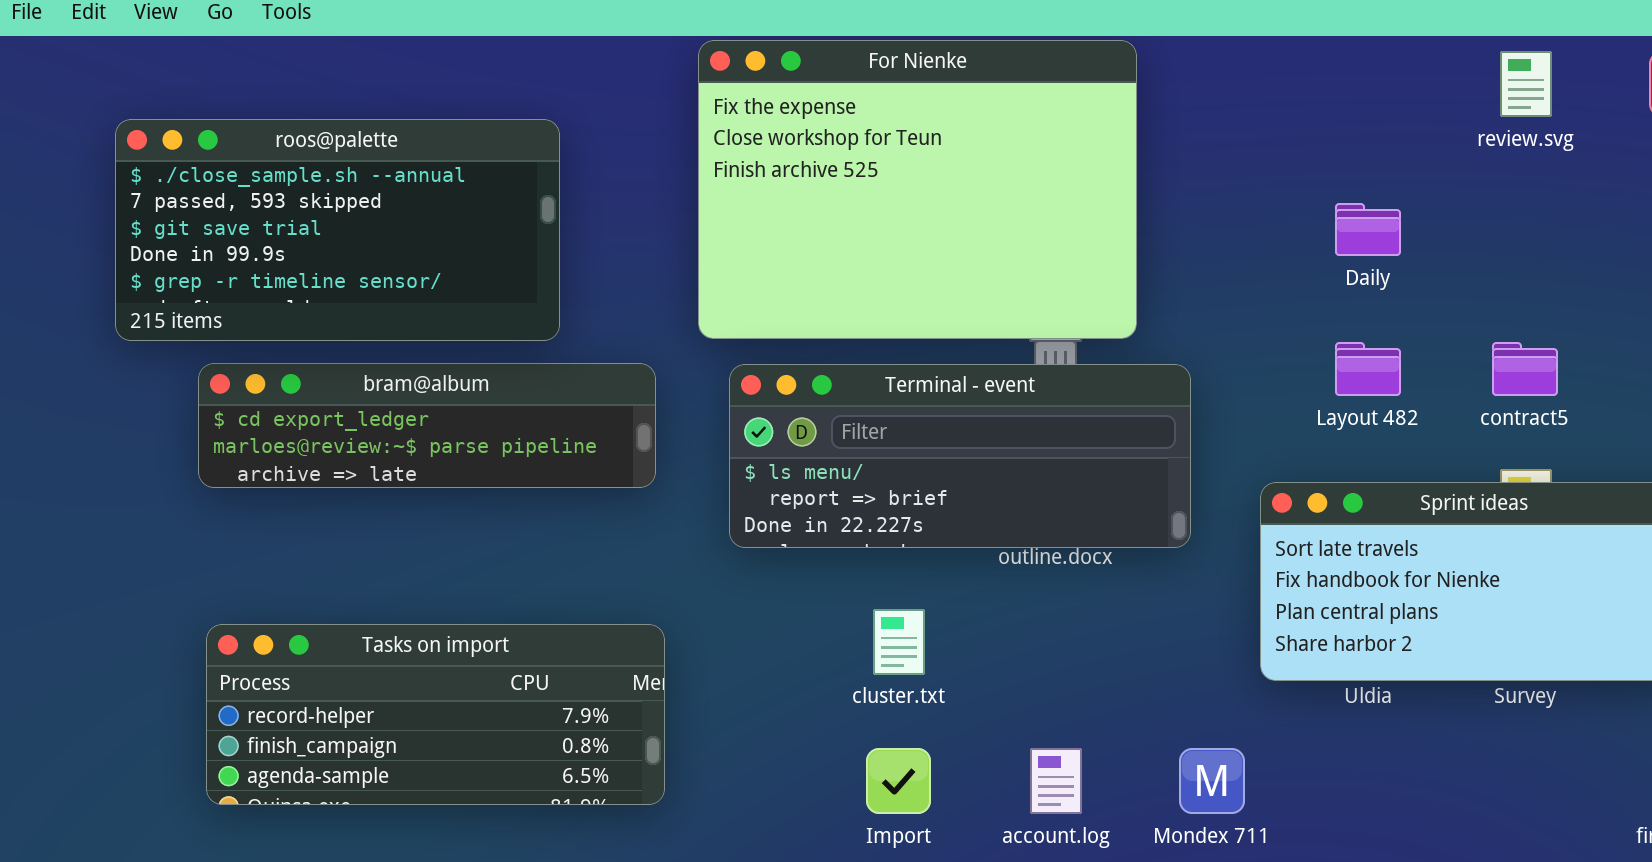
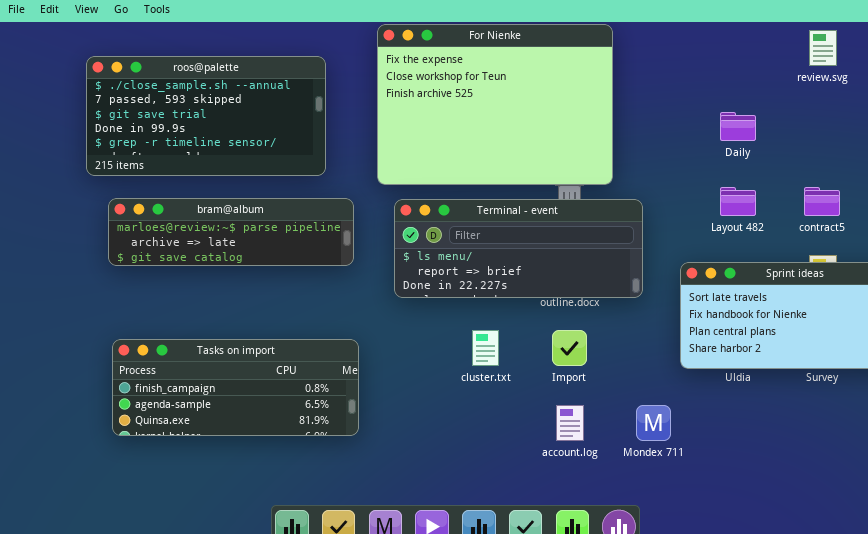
roos@palette: [115,119,560,341] -> [86,56,326,176], moved
bram@album: [198,363,656,488] -> [108,198,354,266], scrolled down 1 row
Tasks on import: [206,624,665,805] -> [112,339,359,436], scrolled down 1 row
Import: [866,748,931,814] -> [552,330,587,366], moved

